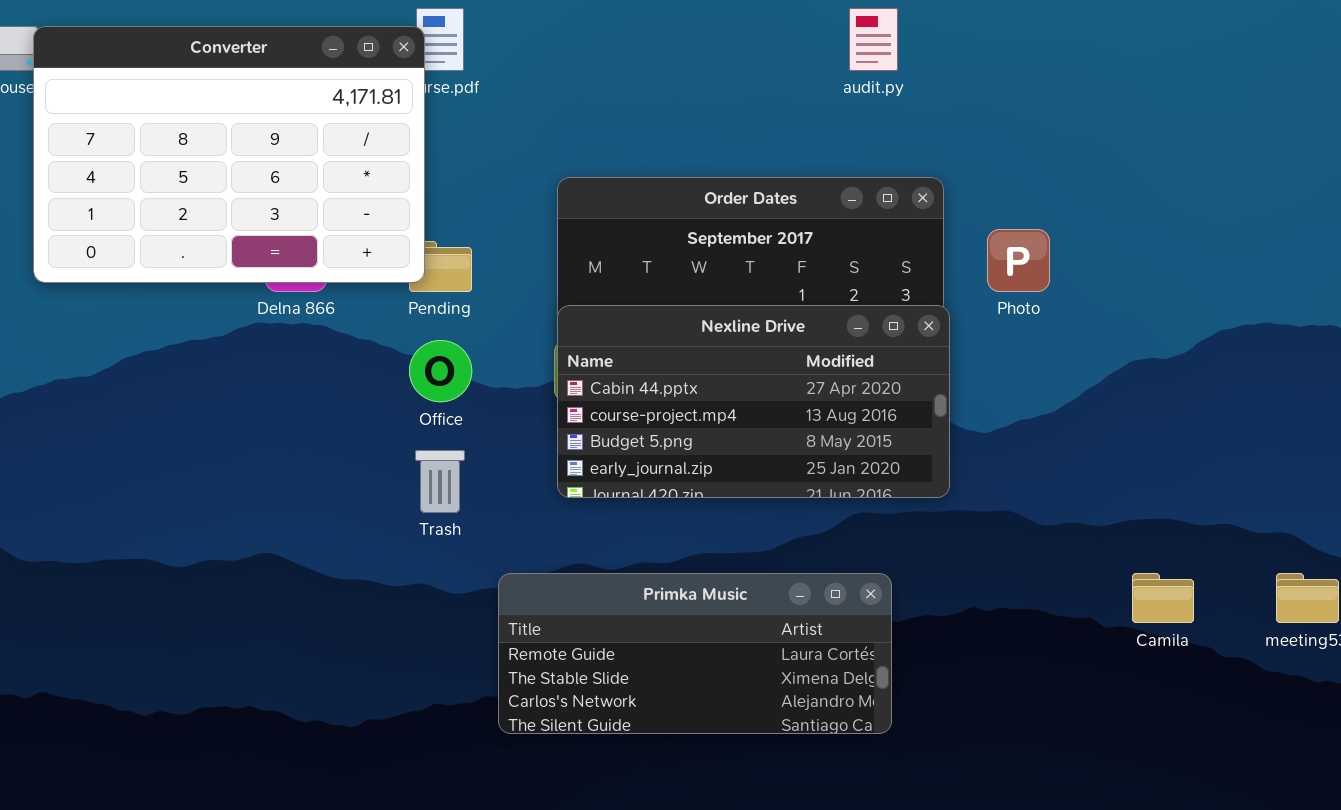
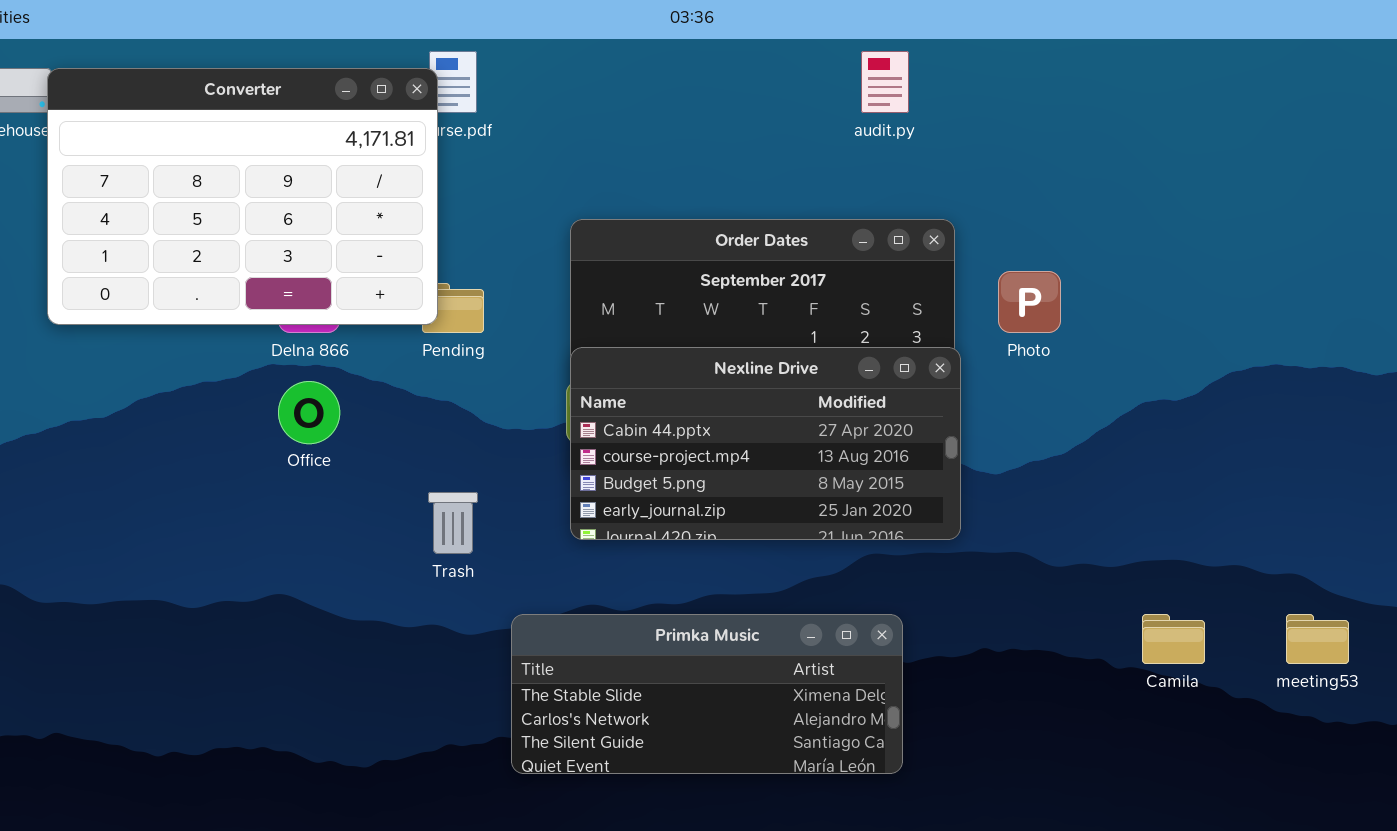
Office: [409,340,472,402] -> [278,381,340,444], moved
Primka Music: [498,573,892,734] -> [511,614,903,774], scrolled down 1 row

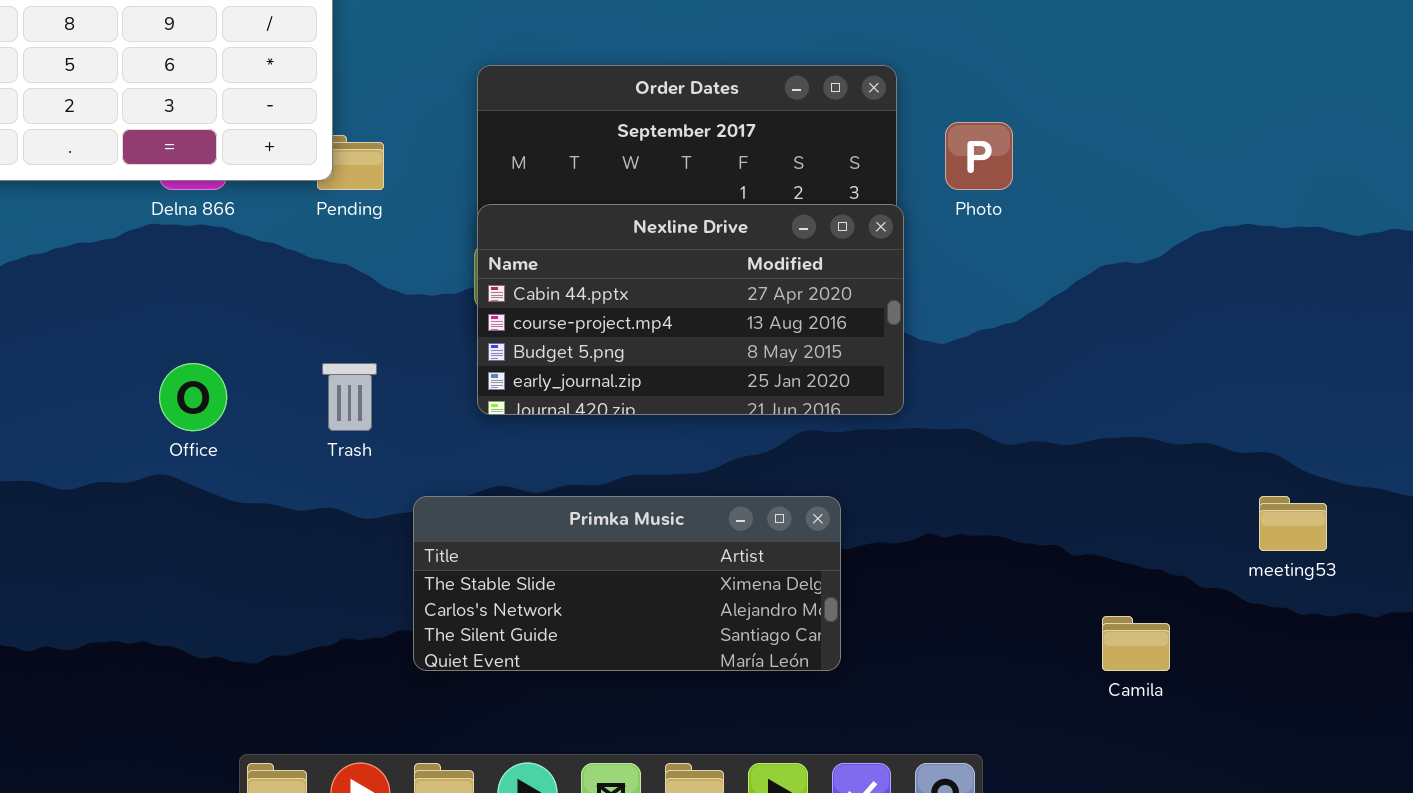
Office: [278,381,340,444] -> [159,363,227,431], moved
Camila: [1142,614,1205,664] -> [1102,616,1170,671], moved

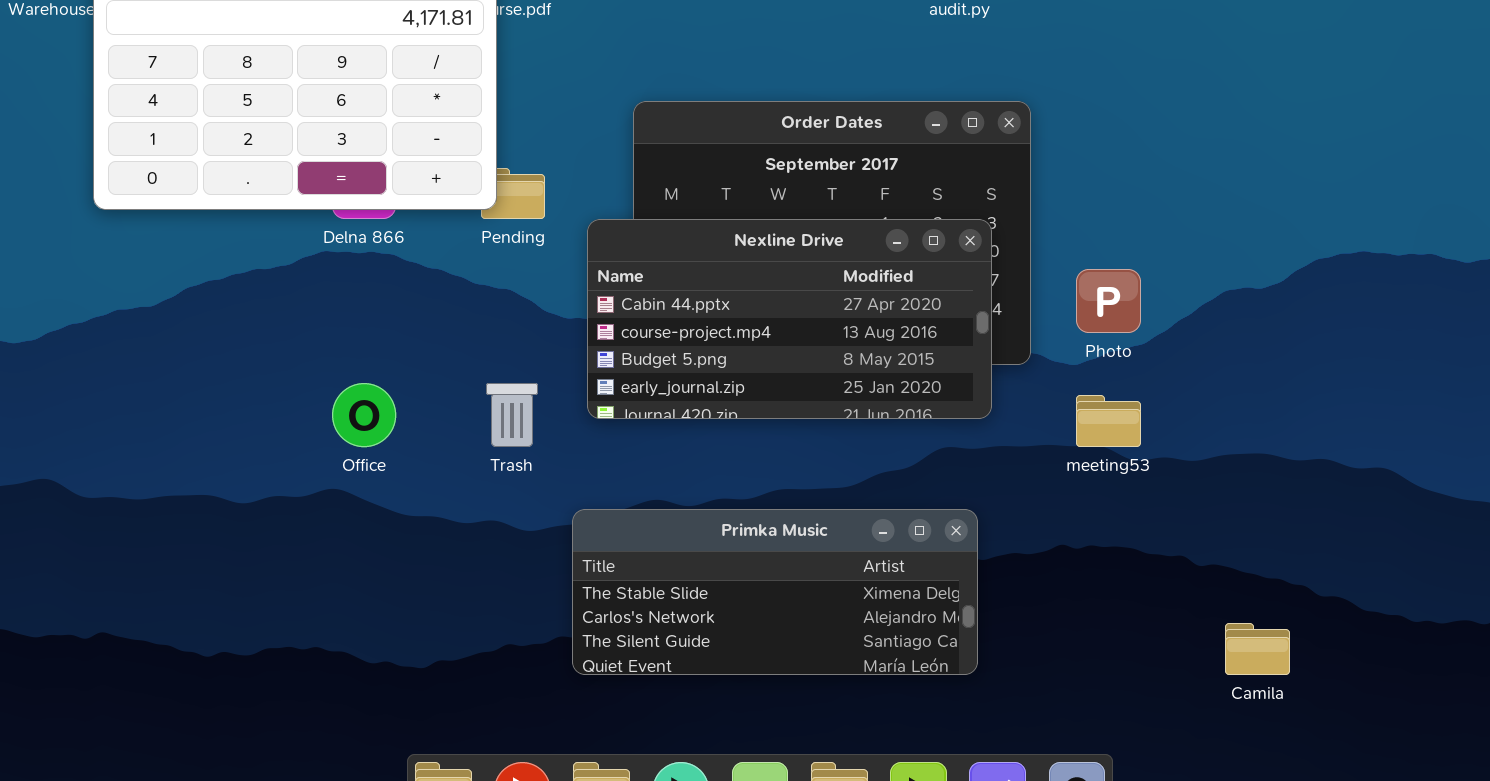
Photo: [945,122,1013,190] -> [1076,269,1141,333], moved
Nexline Drive: [477,204,904,415] -> [587,219,992,419], moved
meeting53: [1259,496,1327,551] -> [1076,395,1141,447], moved

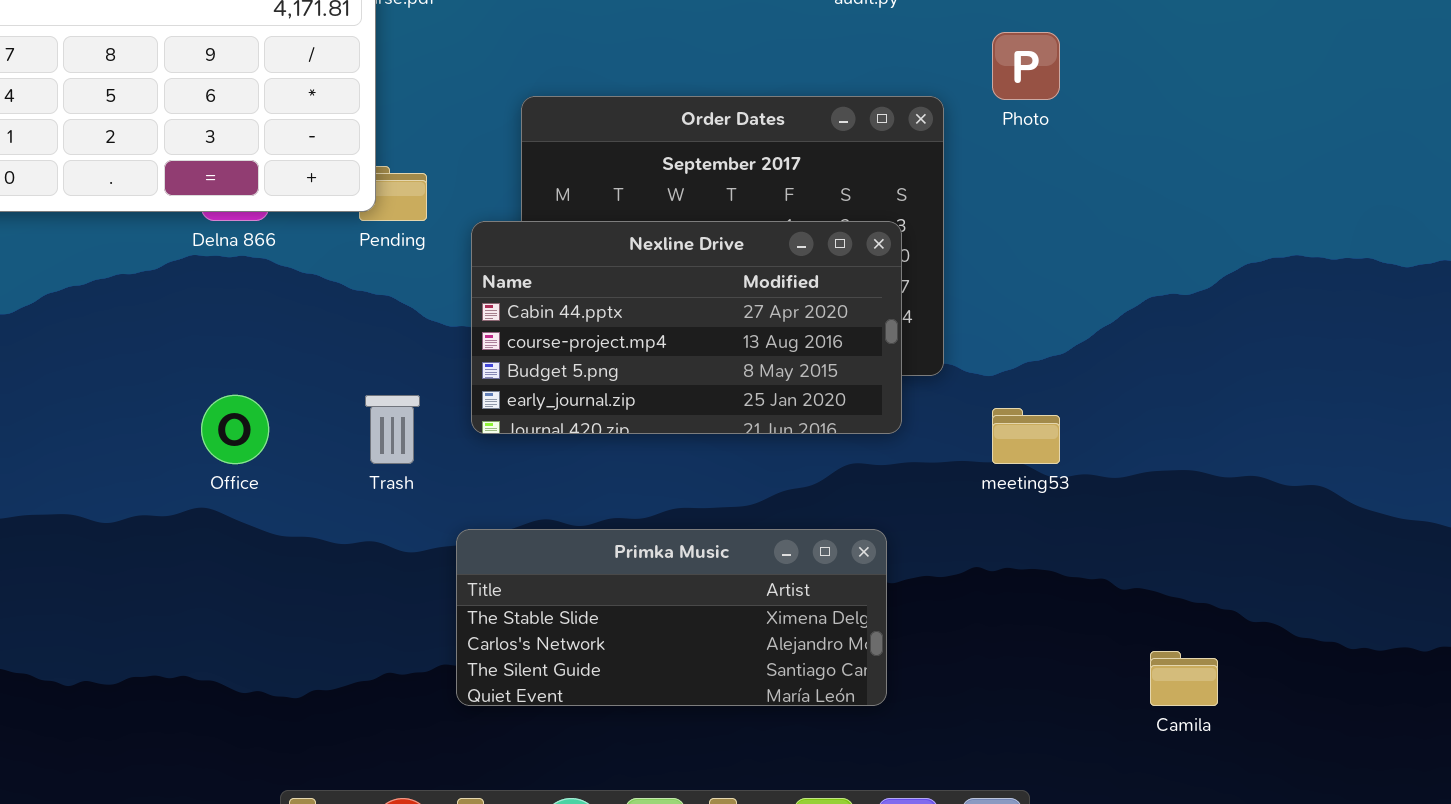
Photo: [1076,269,1141,333] -> [992,32,1060,100], moved

